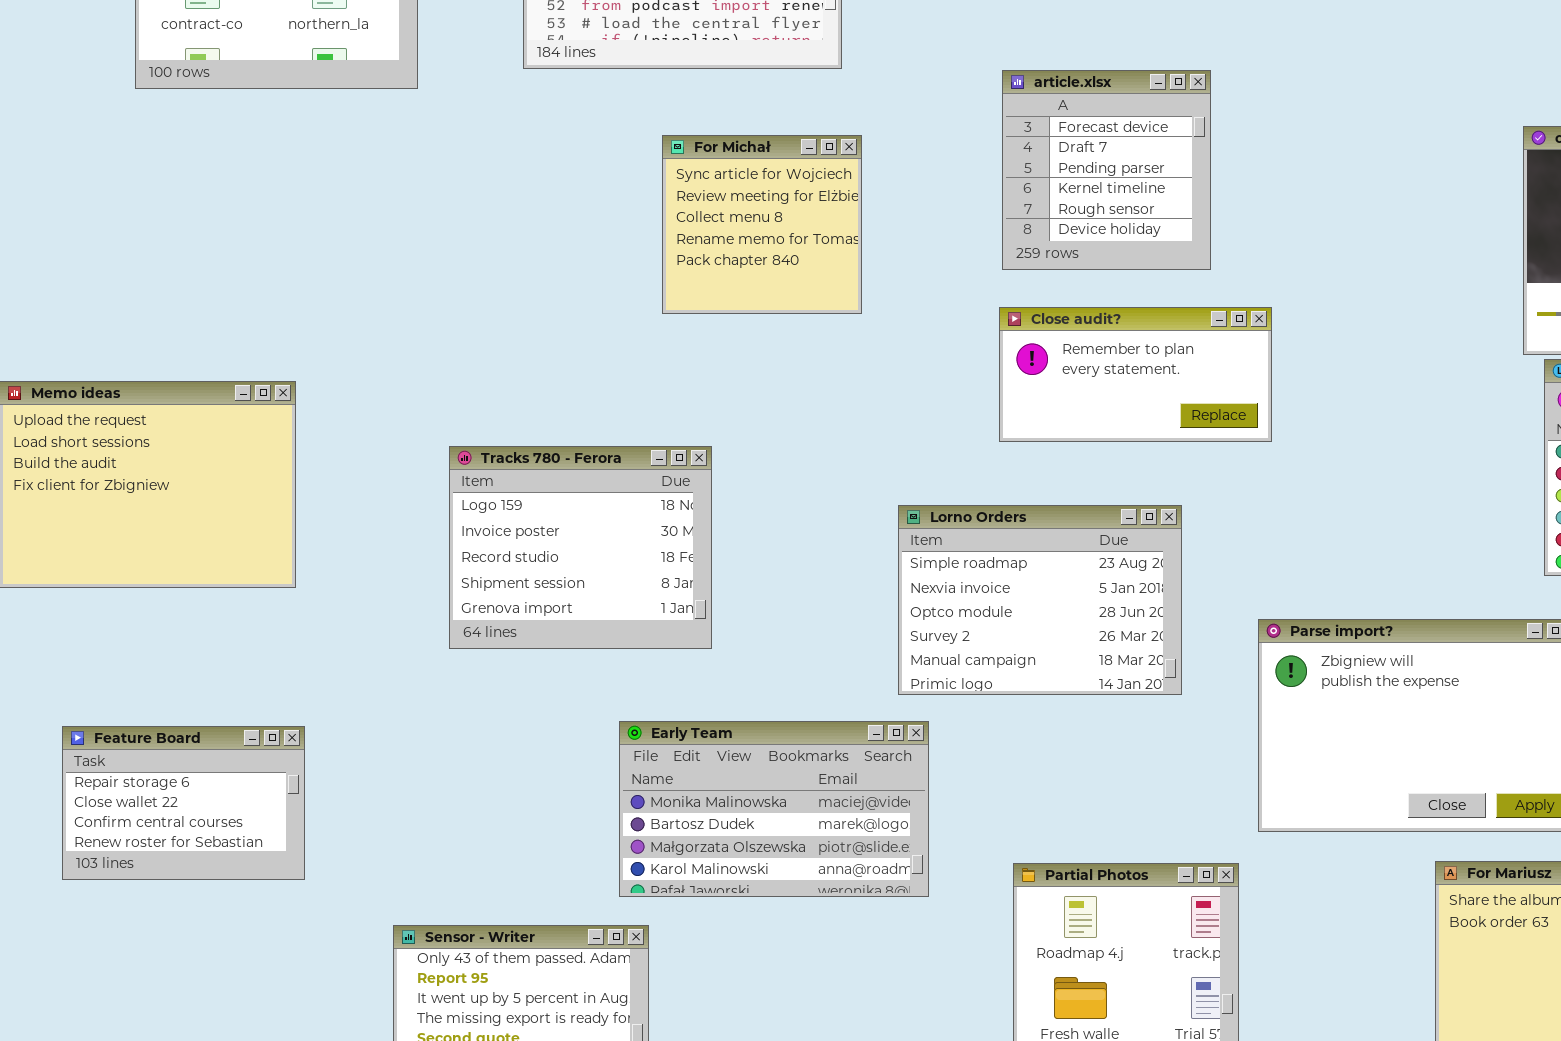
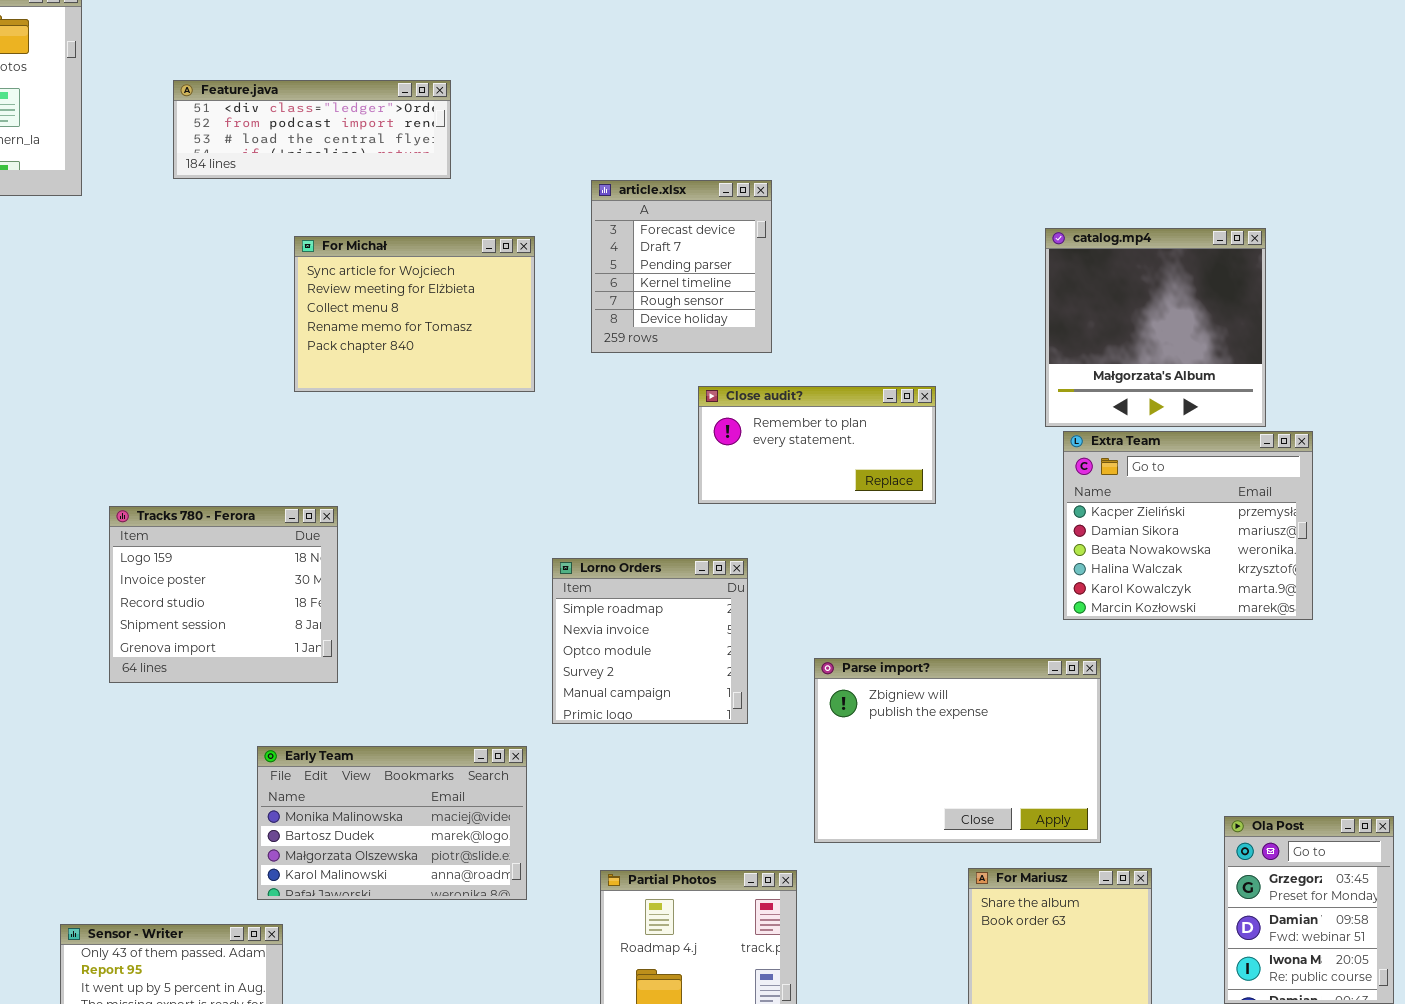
For Michał: [662,135,862,314] -> [294,236,535,392], resized
Close audit?: [999,307,1272,442] -> [698,386,936,504], moved
Lorno Orders: [898,505,1182,695] -> [552,558,748,724], resized

